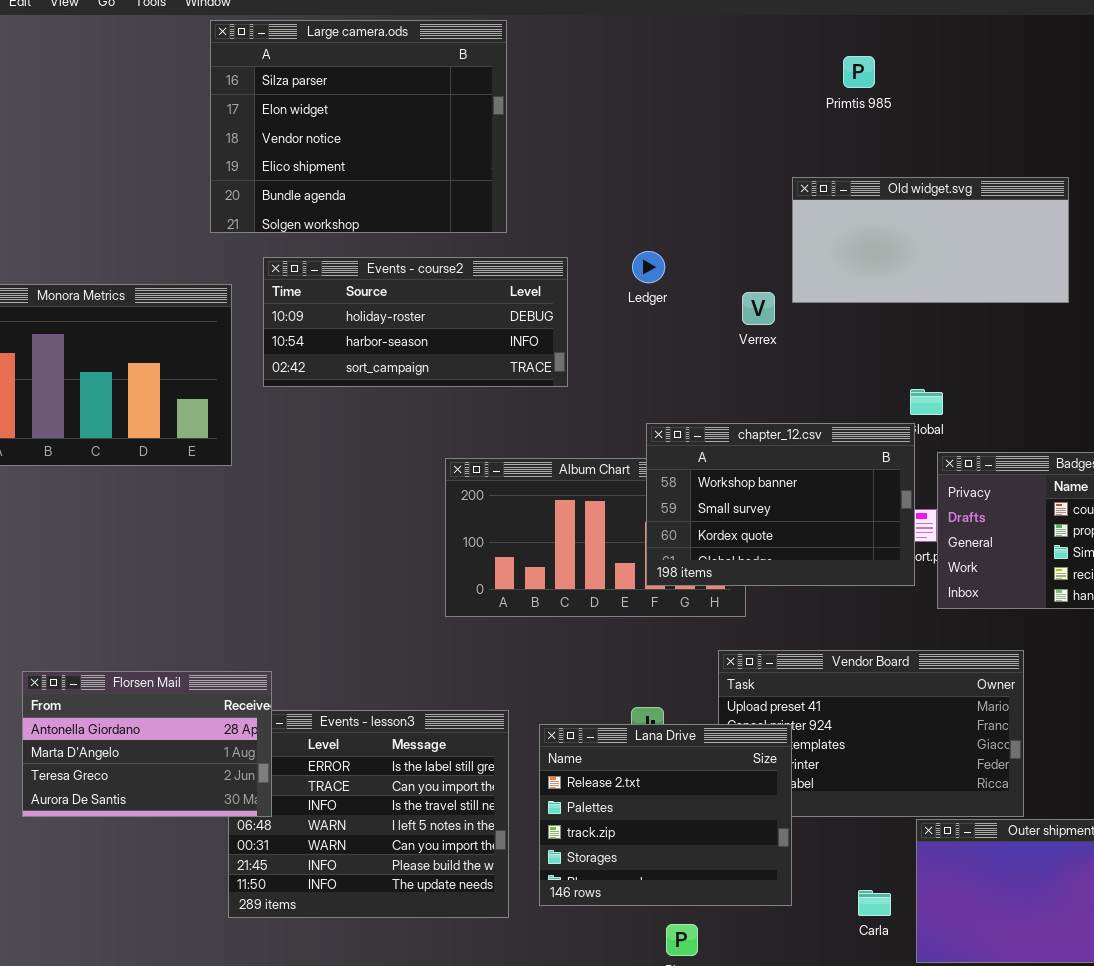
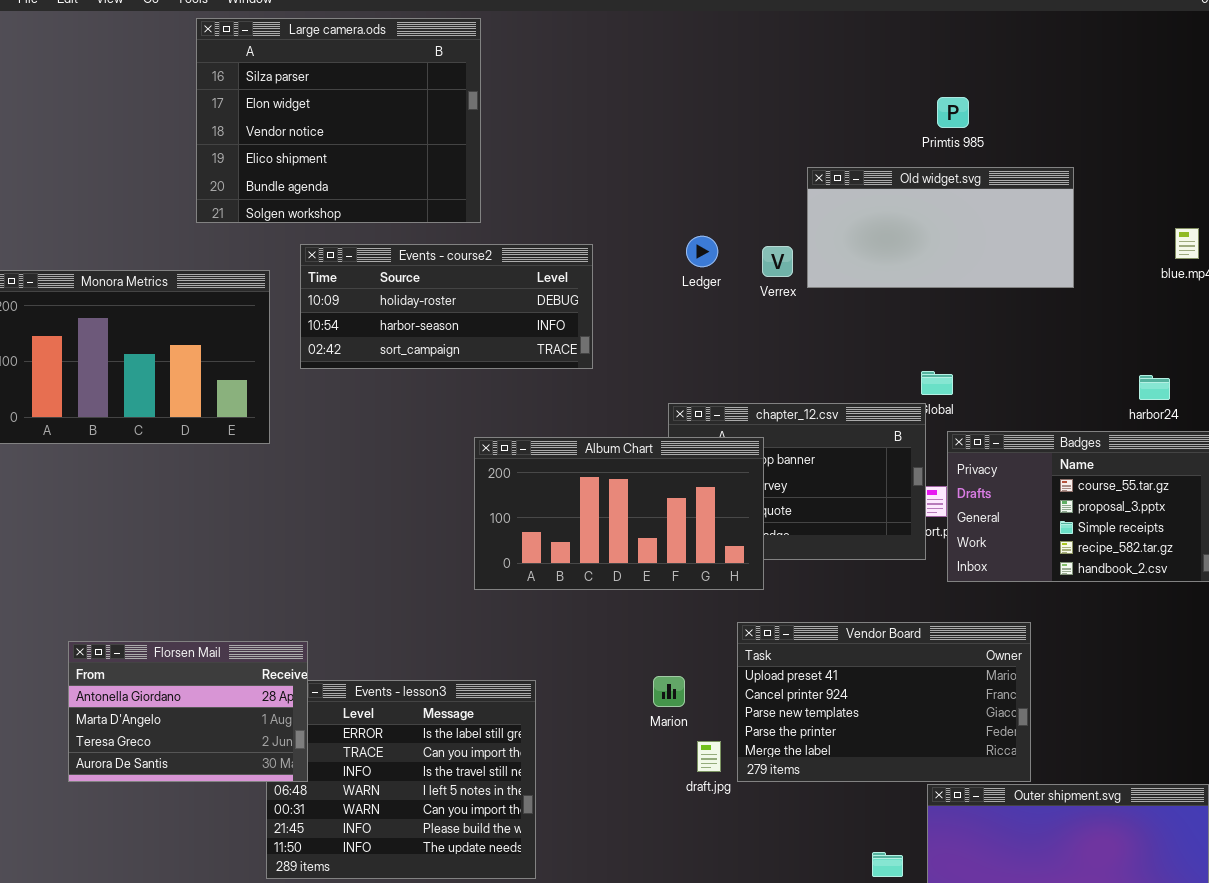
Large camera.ods: [210,20,507,233] -> [196,18,481,223], moved
Primtis 985: [843,56,875,88] -> [937,97,969,128], moved
Ledger: [632,251,665,283] -> [686,236,718,267], moved
Verrex: [742,292,775,325] -> [762,246,793,277], moved
Album Chart: [445,458,746,617] -> [474,437,764,590], raised
Lana Drive: [539,724,792,906] -> none, closed

